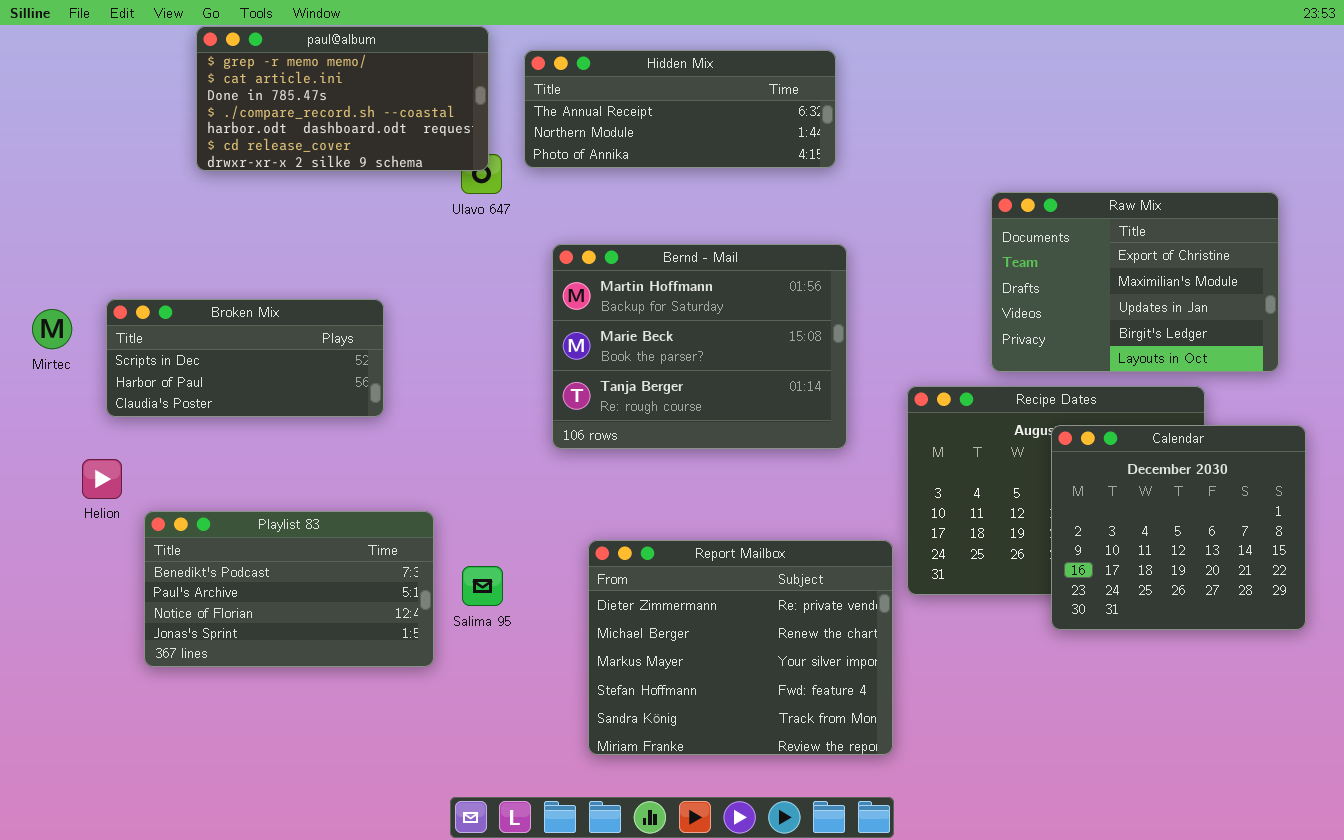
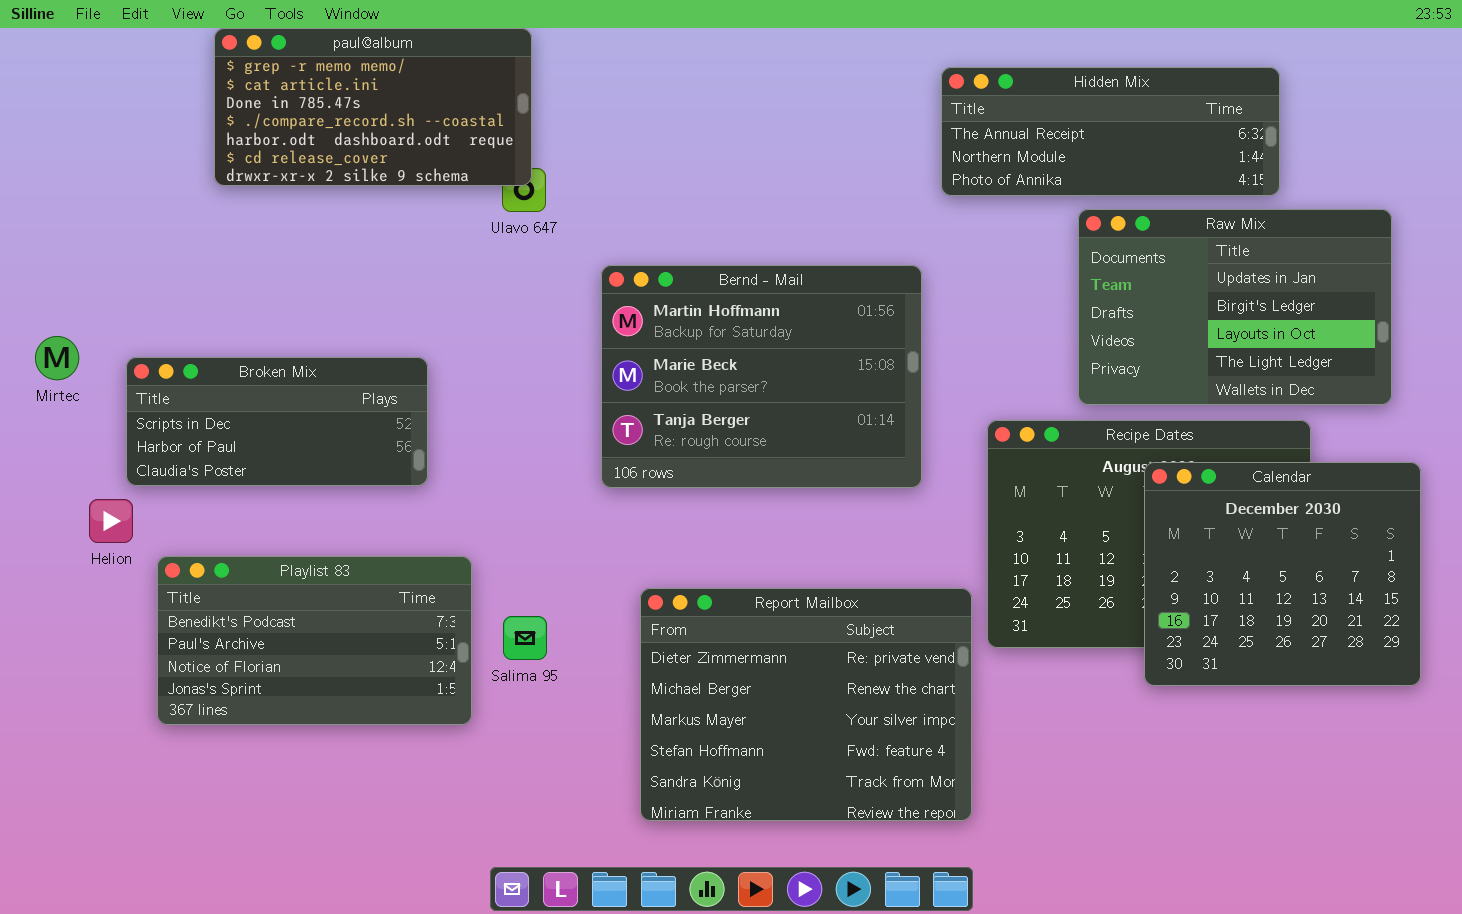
Hidden Mix: [524,50,836,168] -> [941,67,1280,196], moved
Raw Mix: [991,192,1279,372] -> [1078,209,1392,405], scrolled down 2 rows
Broken Mix: [106,299,384,417] -> [126,357,428,486], moved

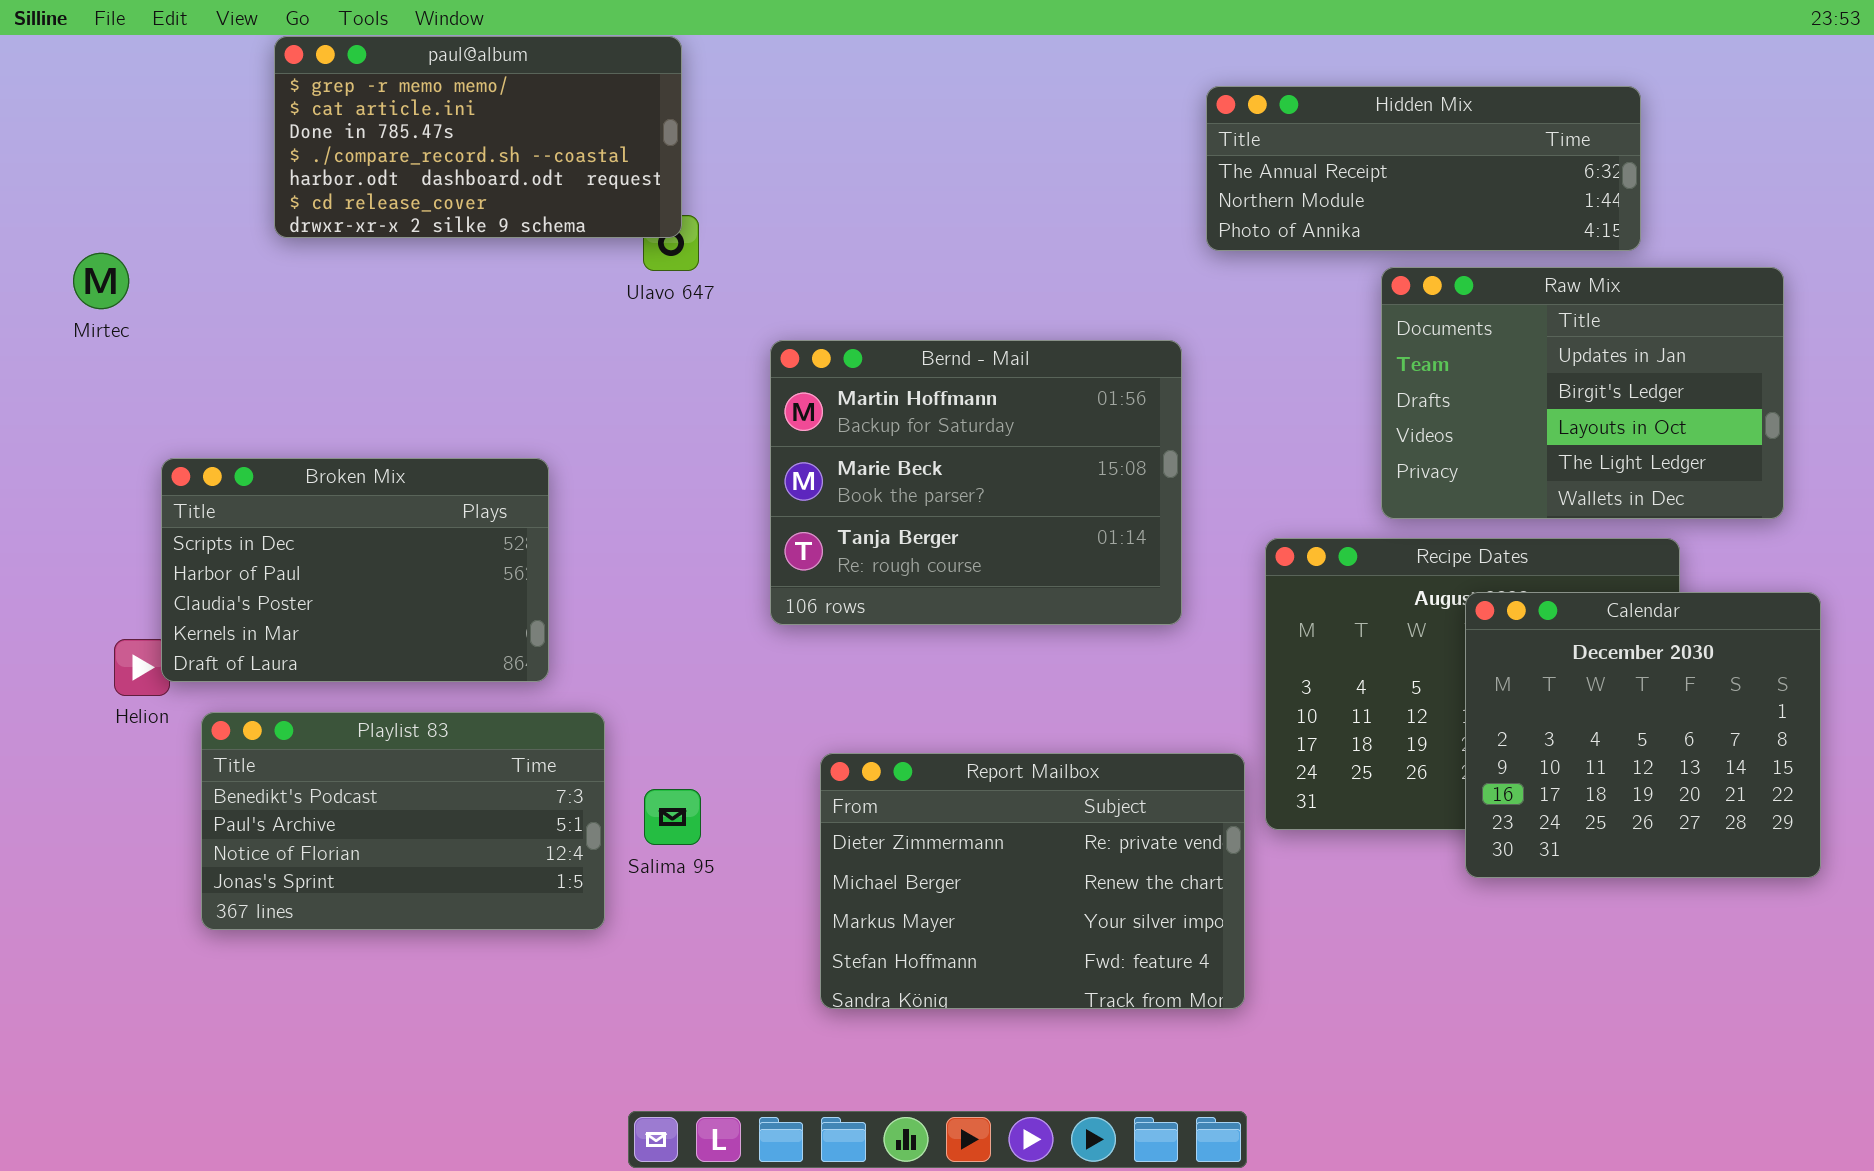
Mirtec: [35,336,79,380] -> [73,253,129,309], moved
Broken Mix: [126,357,428,486] -> [161,458,549,682], resized
Report Mailbox: [640,588,972,821] -> [820,753,1245,1009], resized

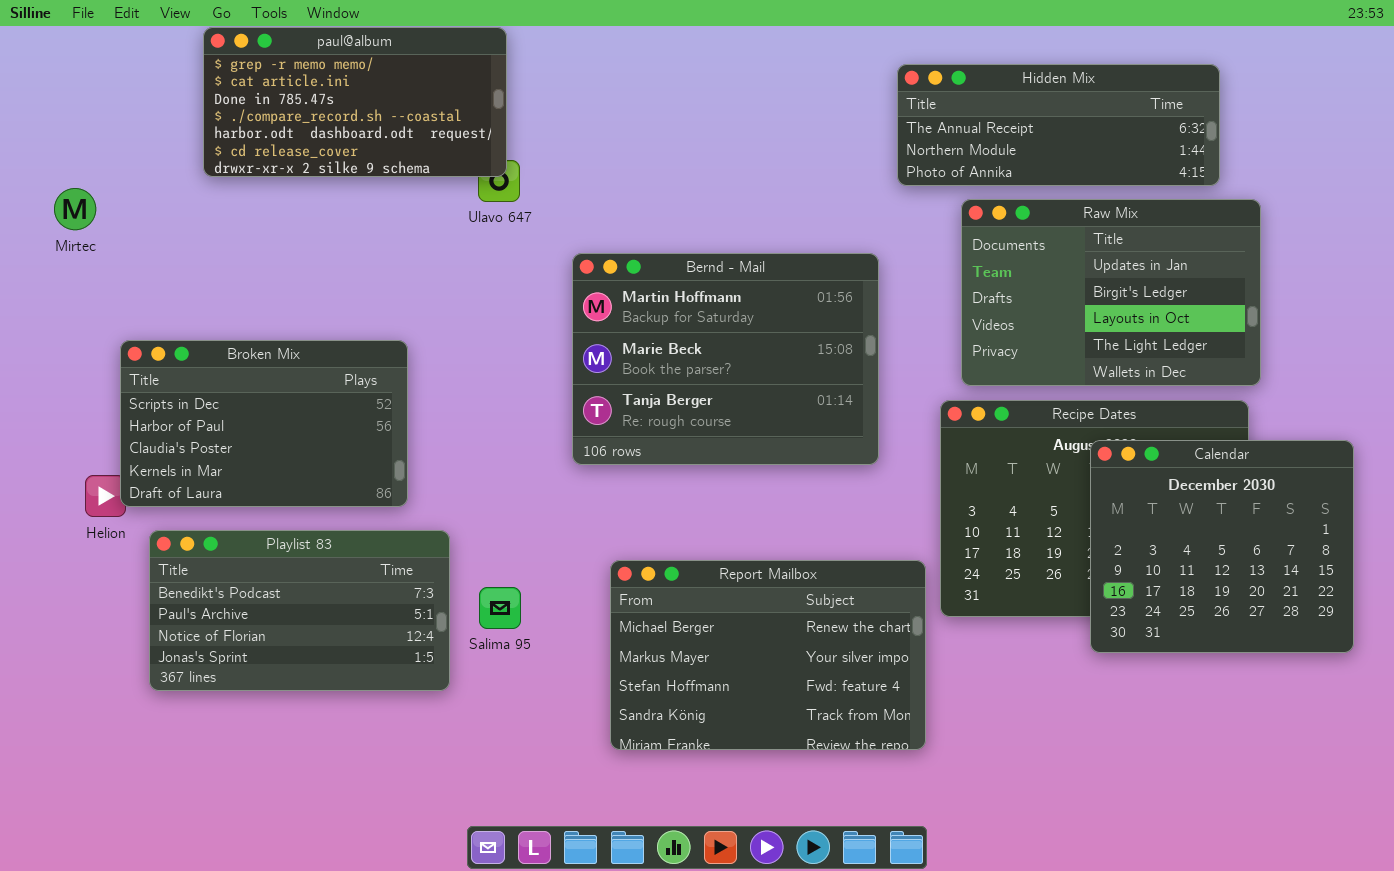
Raw Mix: [1381,267,1784,519] -> [961,199,1261,386], moved
Report Mailbox: [820,753,1245,1009] -> [610,560,926,750], scrolled down 1 row

